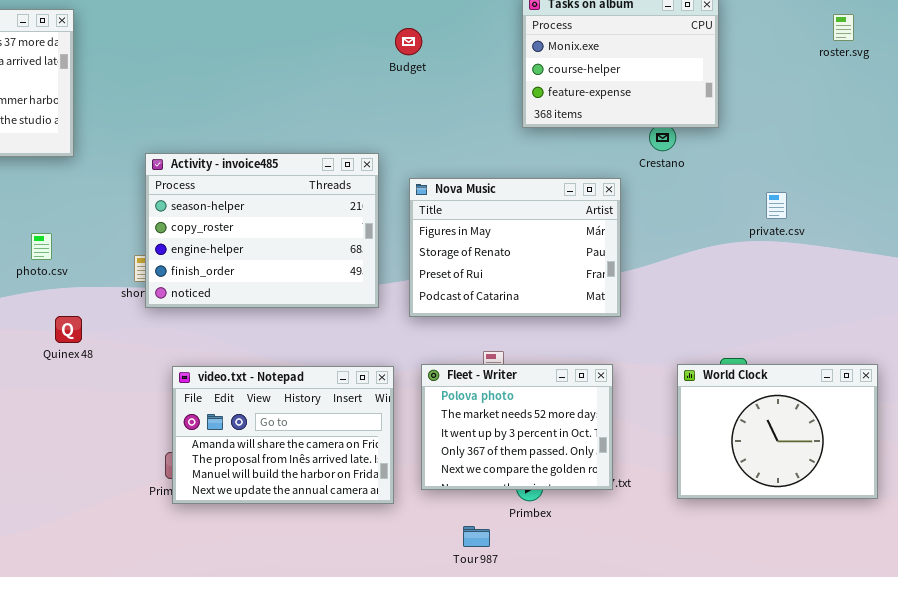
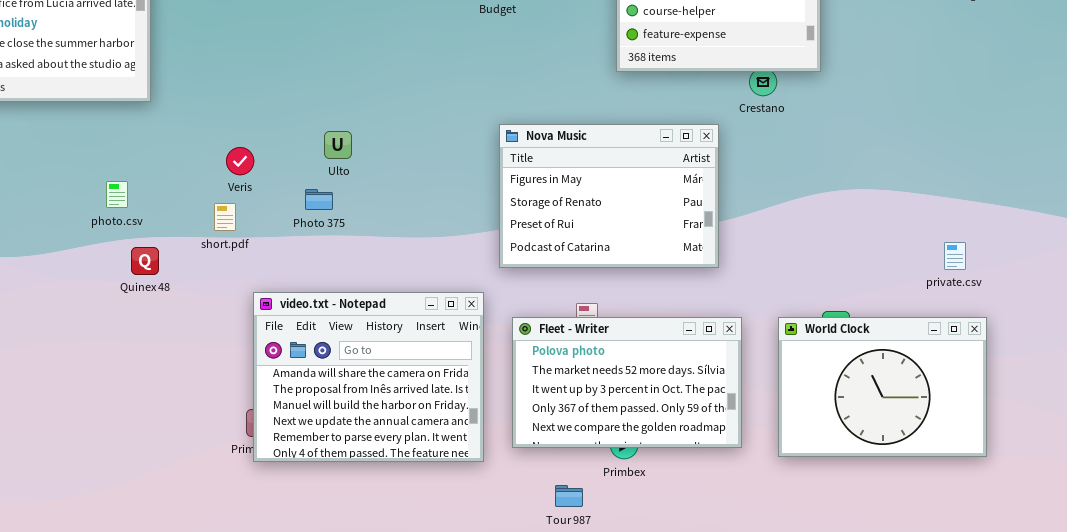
Activity - invoice485: [145,153,379,308] -> none, closed
private.csv: [766,192,787,219] -> [944,242,966,270], moved
Quinex 48: [55,316,82,343] -> [131,247,159,275], moved
Fleet - Writer: [421,364,613,490] -> [512,317,742,448], resized
video.txt - Notepad: [172,366,394,504] -> [253,292,484,462], resized

